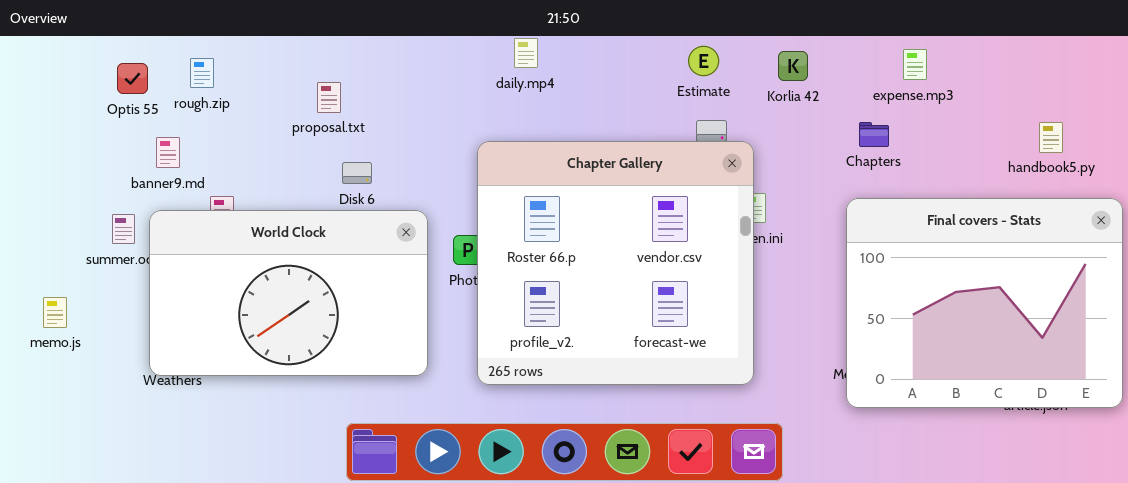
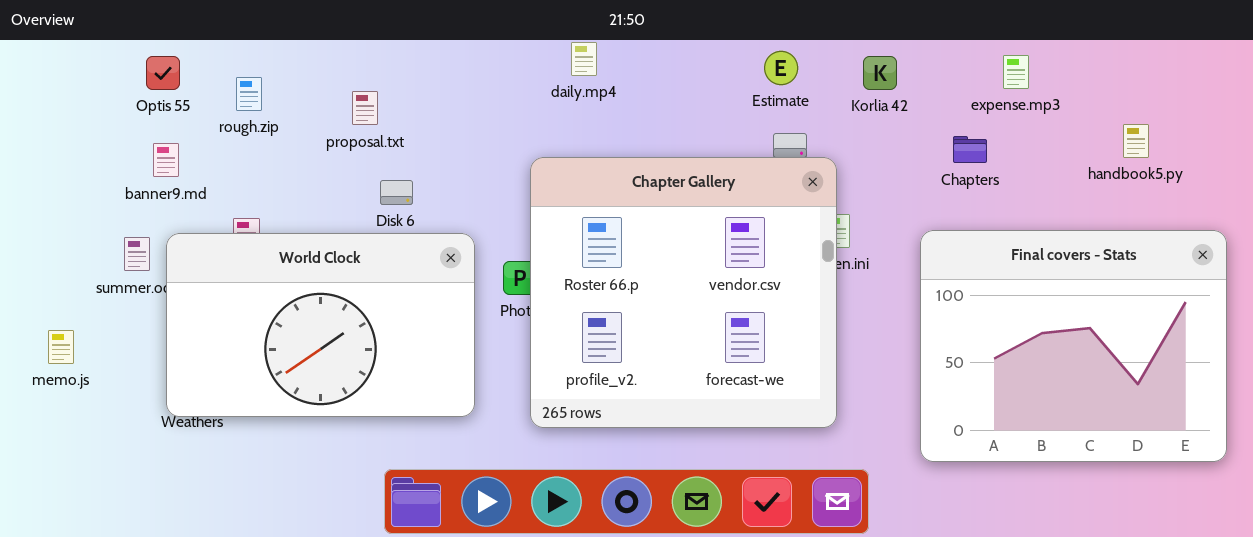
rough.zip: [190,58,214,88] -> [236,77,262,111], moved
Optis 55: [117,63,148,94] -> [146,56,180,90], moved
handbook5.py: [1039,122,1063,153] -> [1123,124,1149,158], moved
banner9.md: [156,137,180,168] -> [153,143,179,177], moved
Final covers - Stats: [846,198,1123,408] -> [920,230,1227,462], moved

